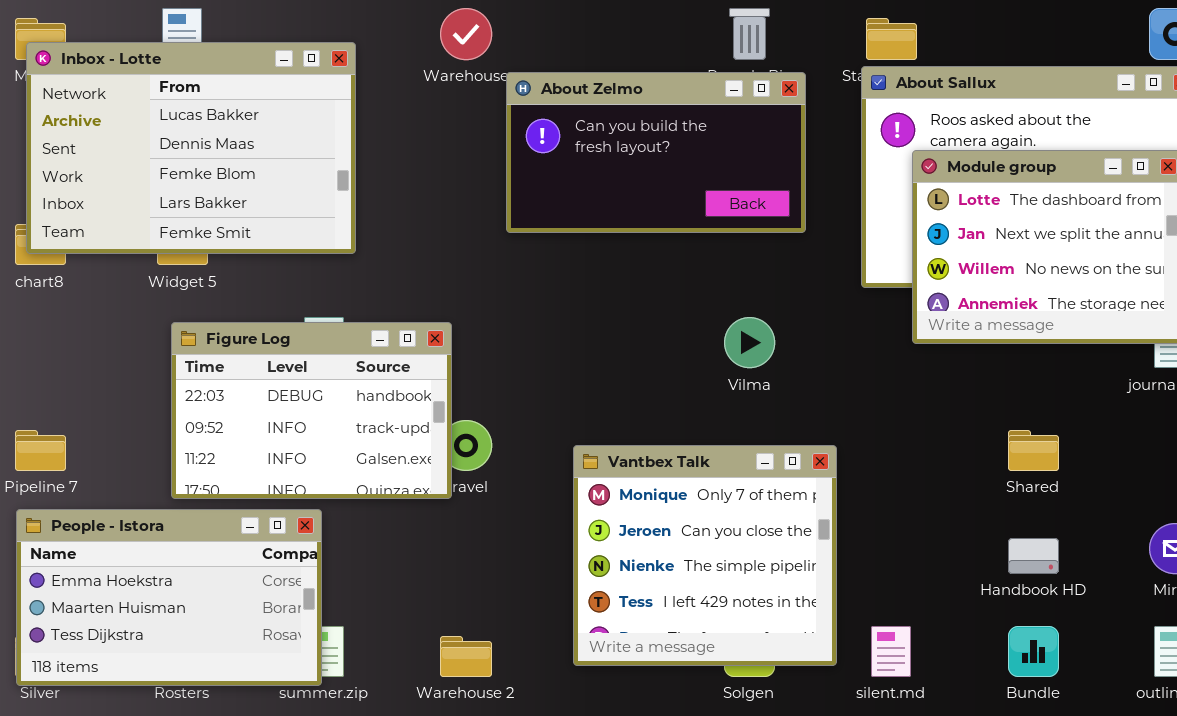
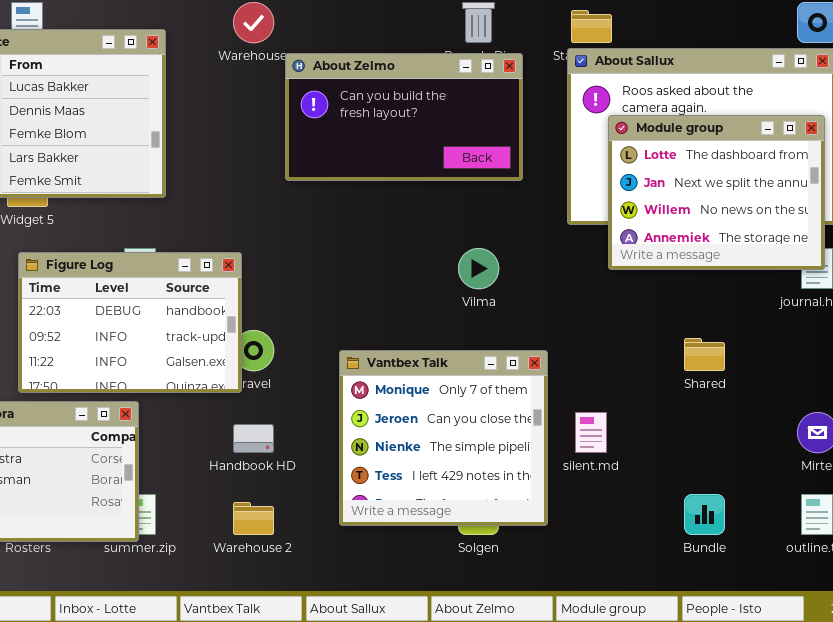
Handbook HD: [1008,538,1059,574] -> [233,424,274,453], moved
silent.md: [871,626,911,677] -> [575,412,607,453], moved

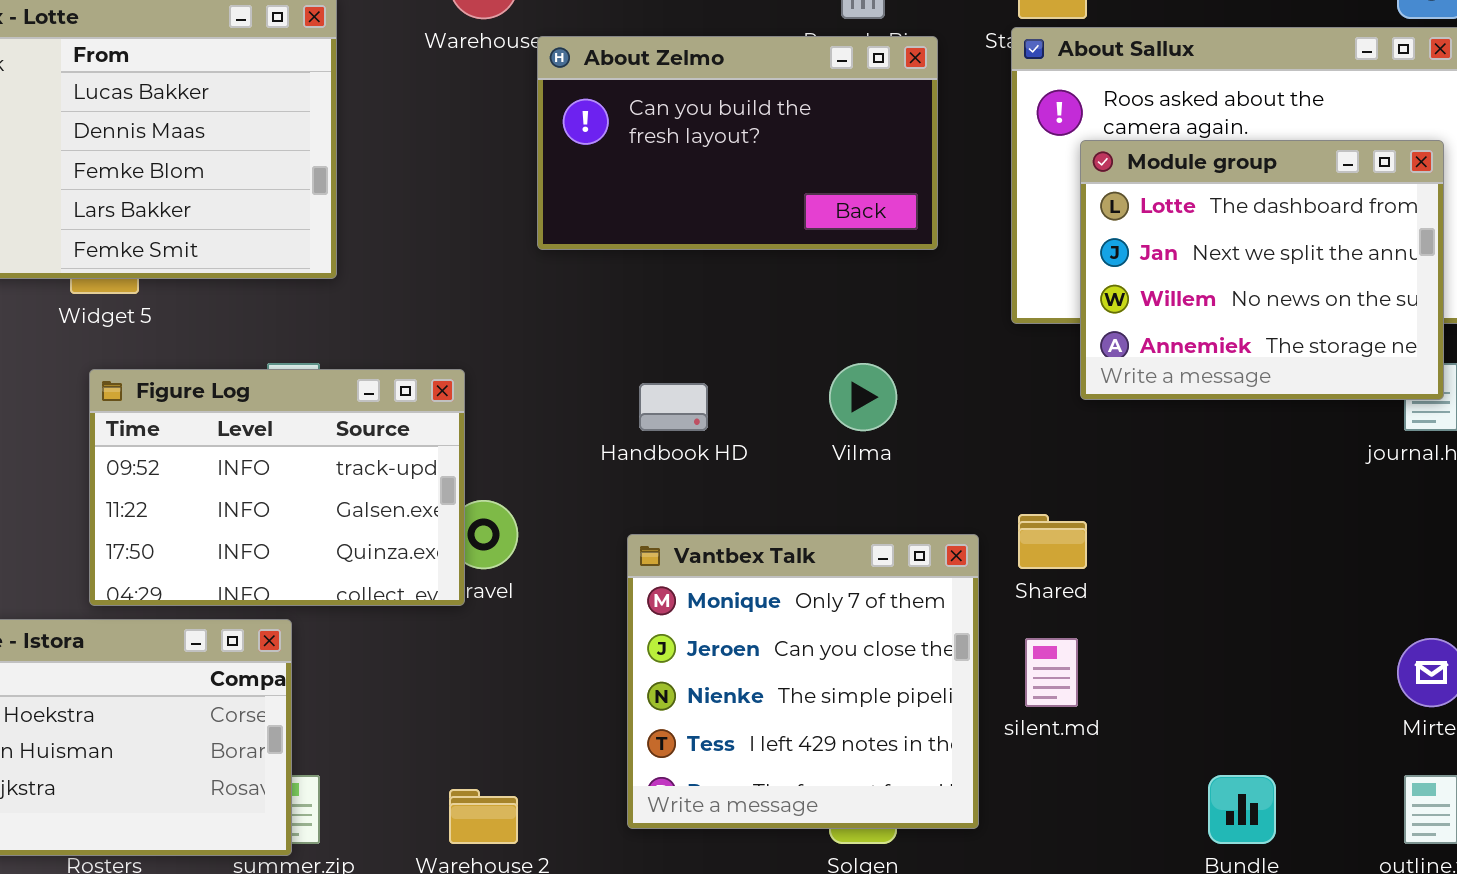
Figure Log: [18,252,242,393] -> [89,369,465,606], scrolled down 1 row
Shared: [684,338,725,371] -> [1018,514,1087,569], moved
Handbook HD: [233,424,274,453] -> [639,383,708,431], moved

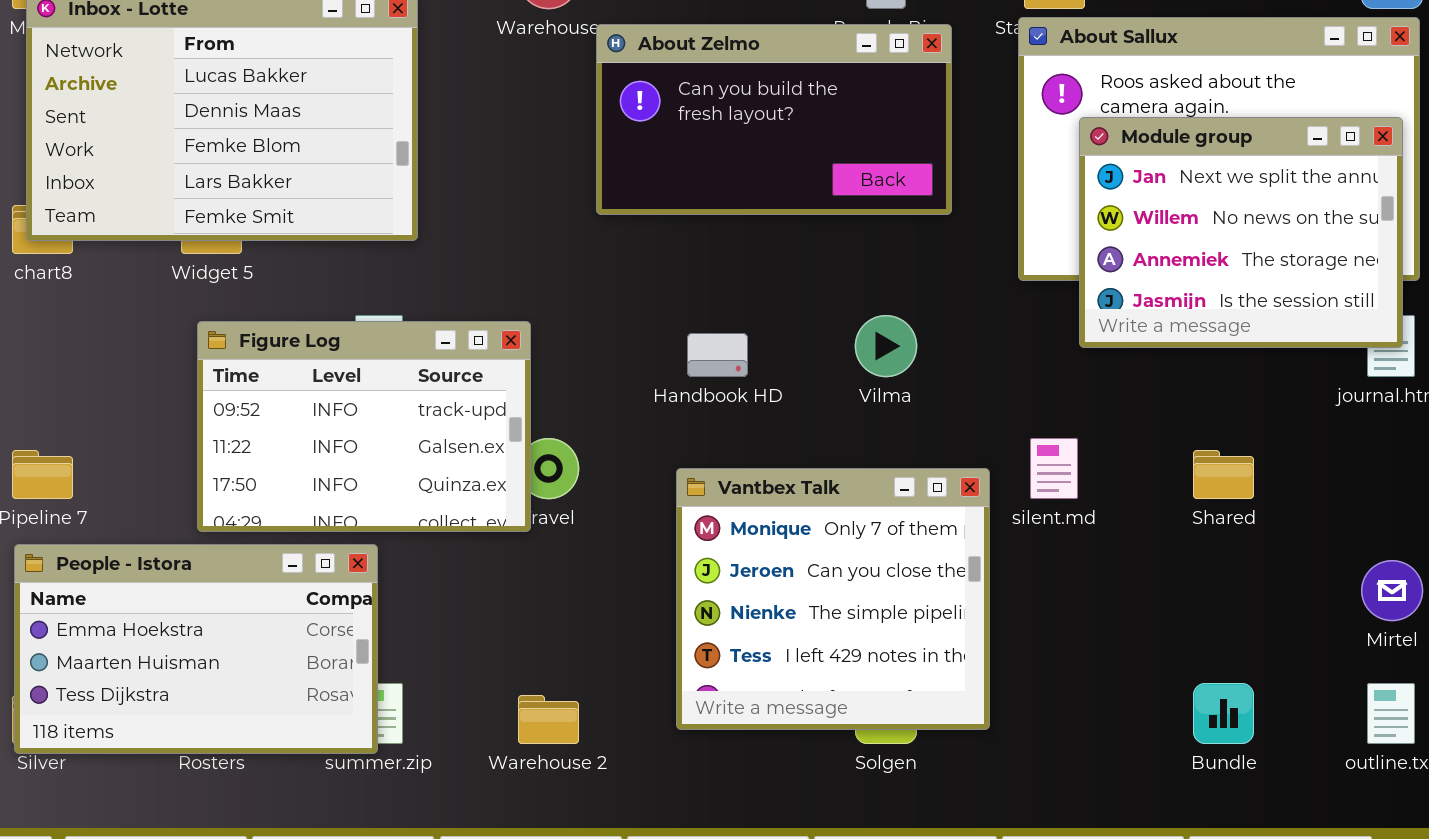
Module group: [1080,140,1444,400] -> [1079,117,1403,348], scrolled down 1 row
Shared: [1018,514,1087,569] -> [1193,450,1254,499], moved
silent.md: [1025,638,1078,707] -> [1030,438,1078,499], moved

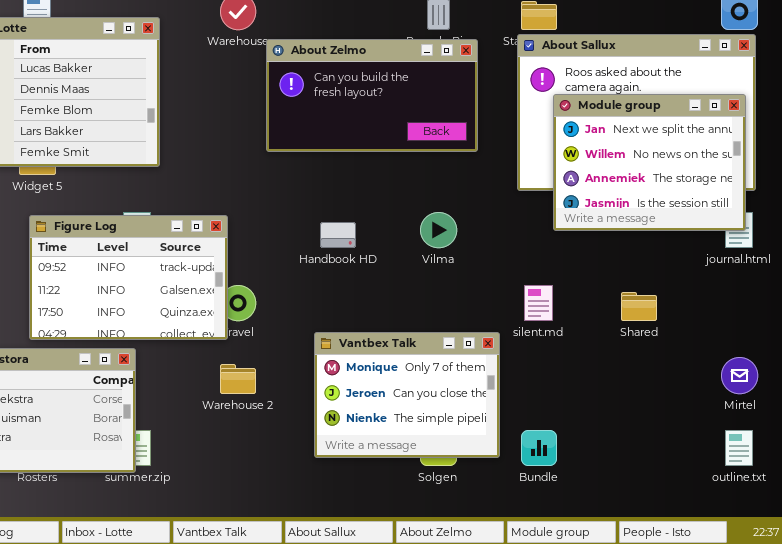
Vantbex Talk: [676,468,990,730] -> [314,332,500,458], resized
Bundle: [1193,683,1254,744] -> [521,430,557,466], moved
Warehouse 2: [518,695,579,744] -> [220,364,256,394], moved

